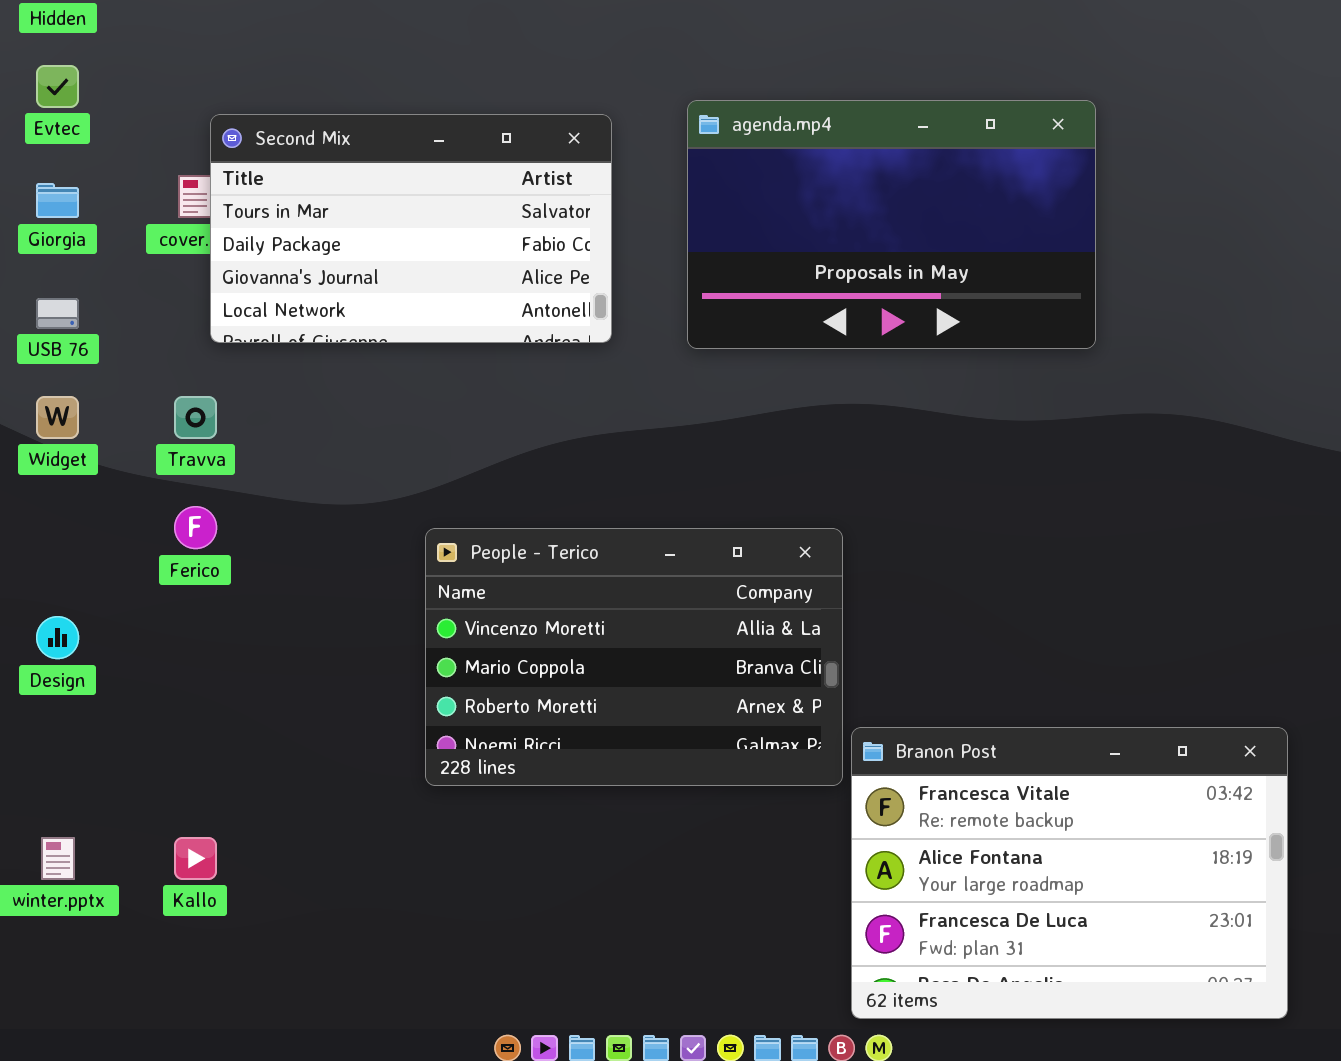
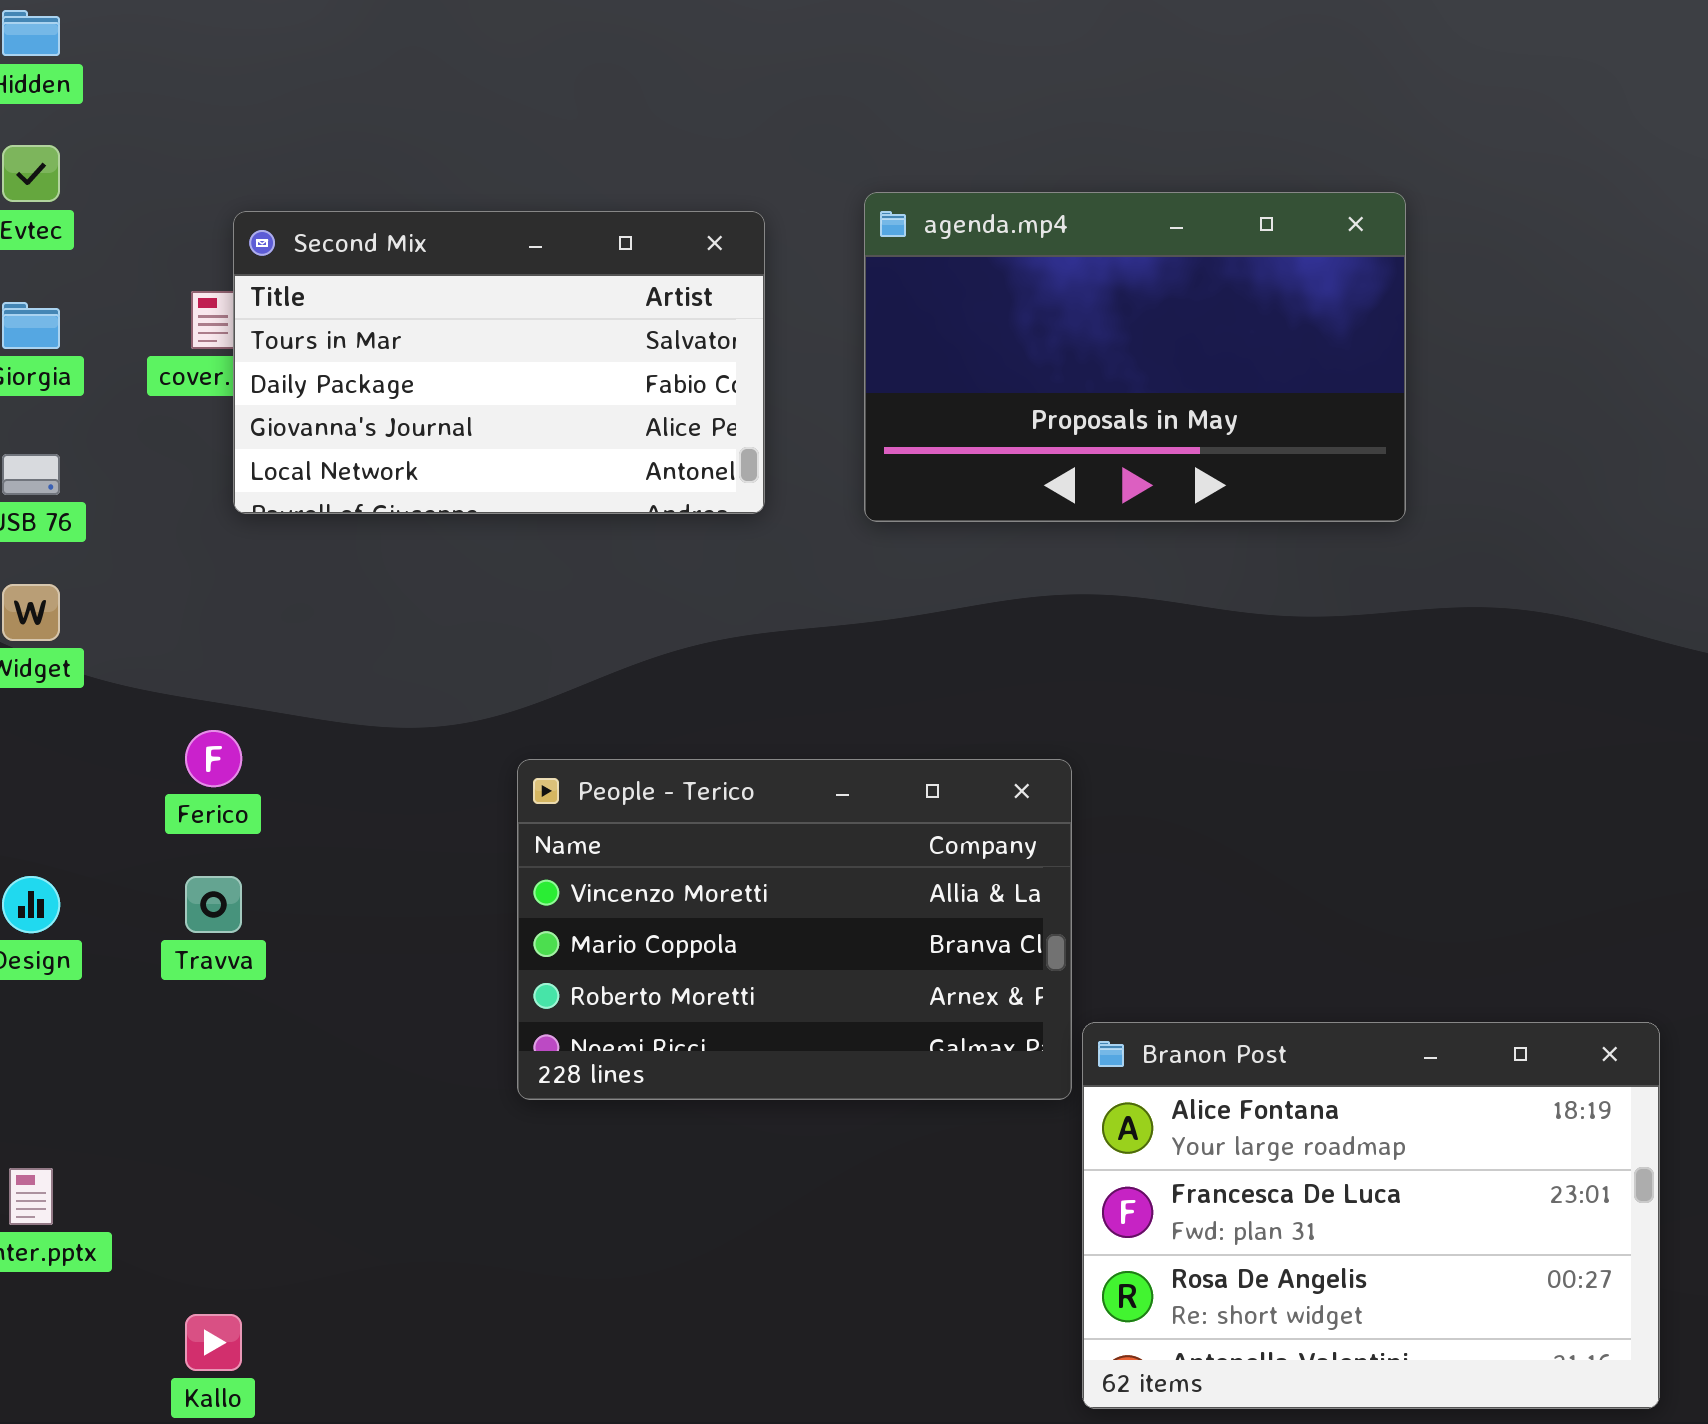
Travva: [174,396,217,439] -> [185,876,242,933], moved
Branon Post: [851,727,1288,1019] -> [1082,1022,1660,1409], scrolled down 1 row
Kallo: [174,837,217,880] -> [185,1314,242,1371], moved

